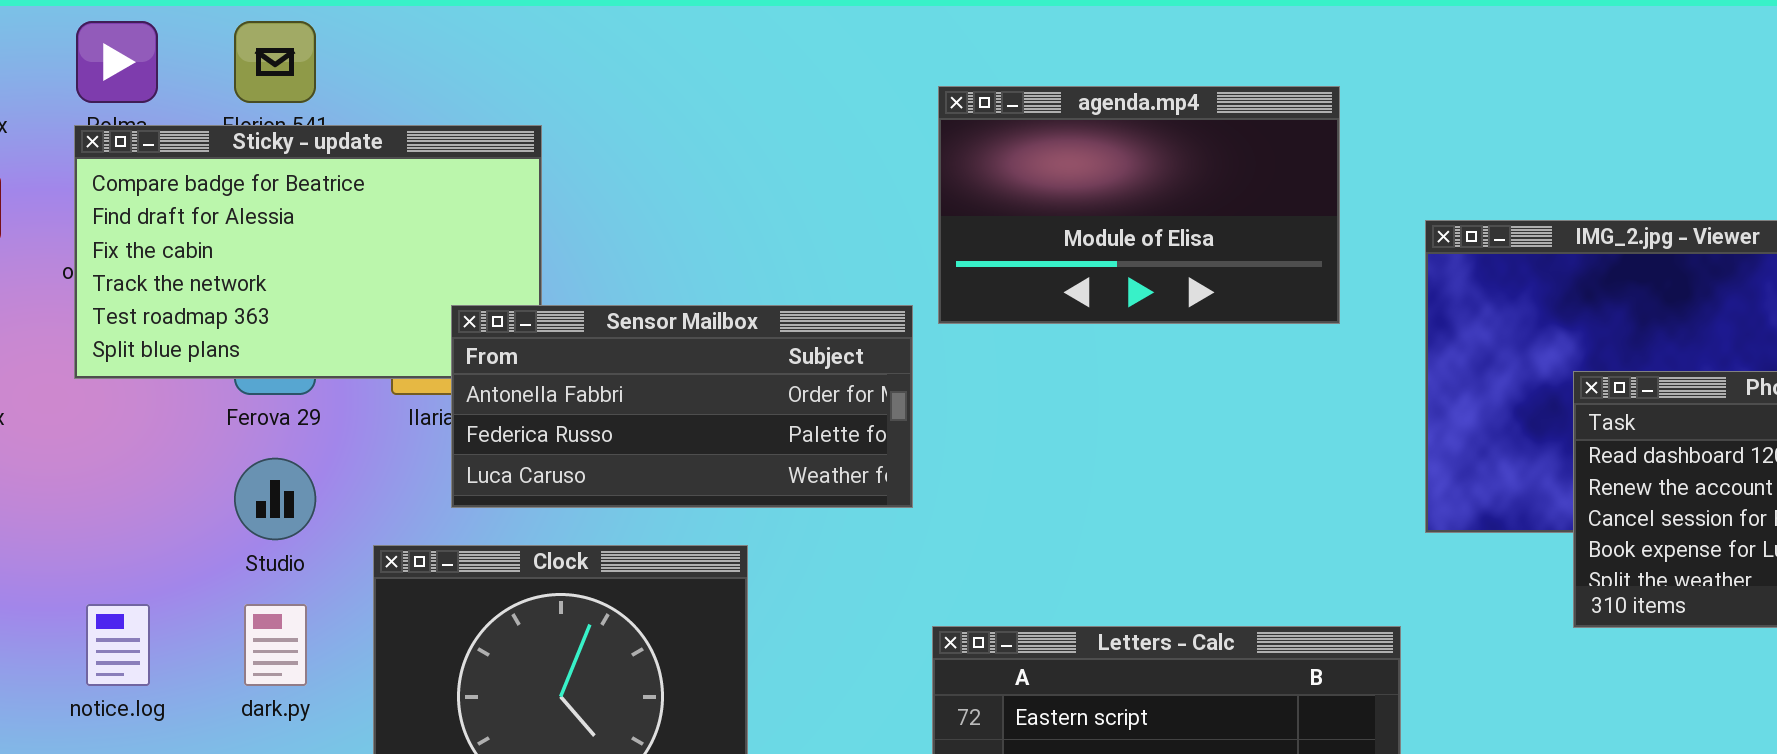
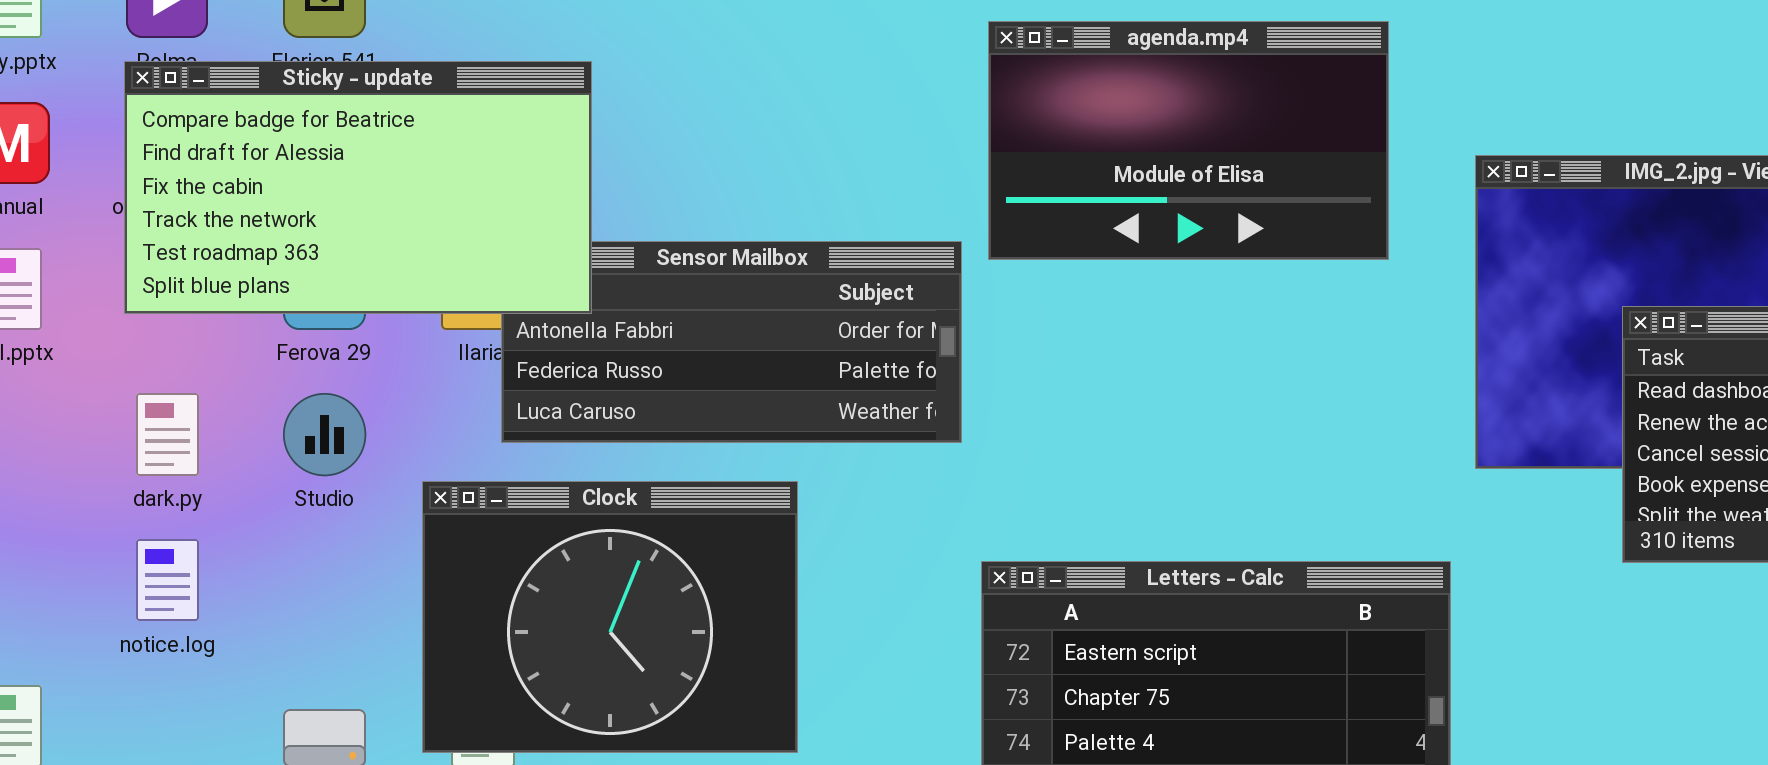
Sticky - update: [74,125,542,379] -> [124,61,592,314], raised
dark.py: [244,604,307,686] -> [136,393,199,476], moved

